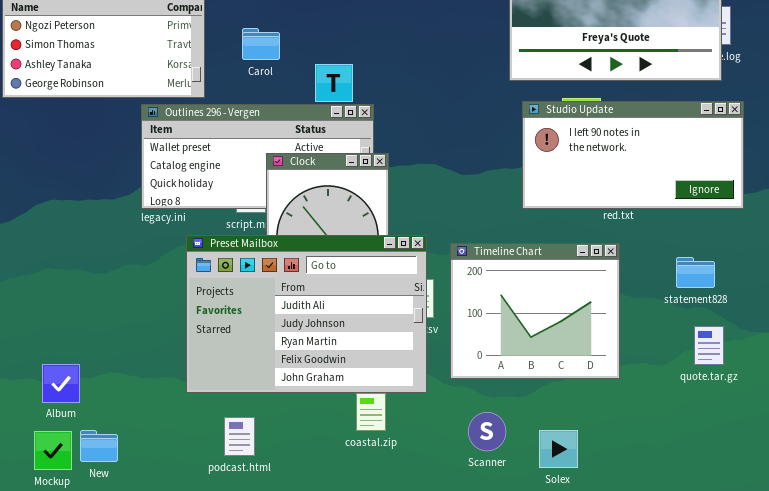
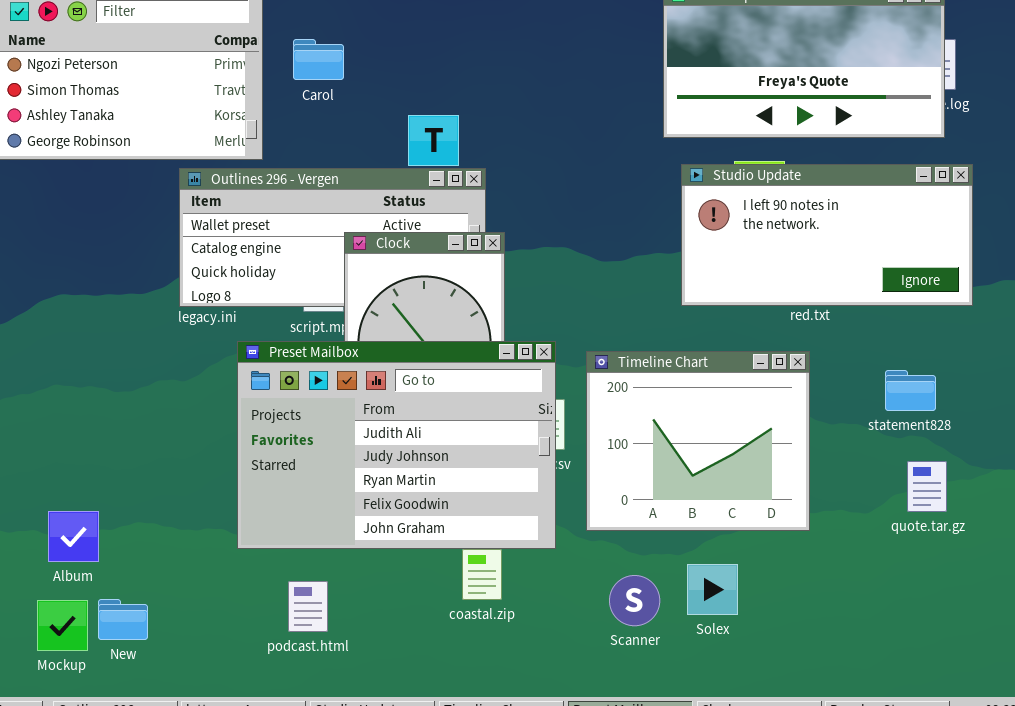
Carol: [242,28,280,60] -> [293,39,344,80], moved
Solex: [539,430,578,468] -> [687,564,738,615], moved

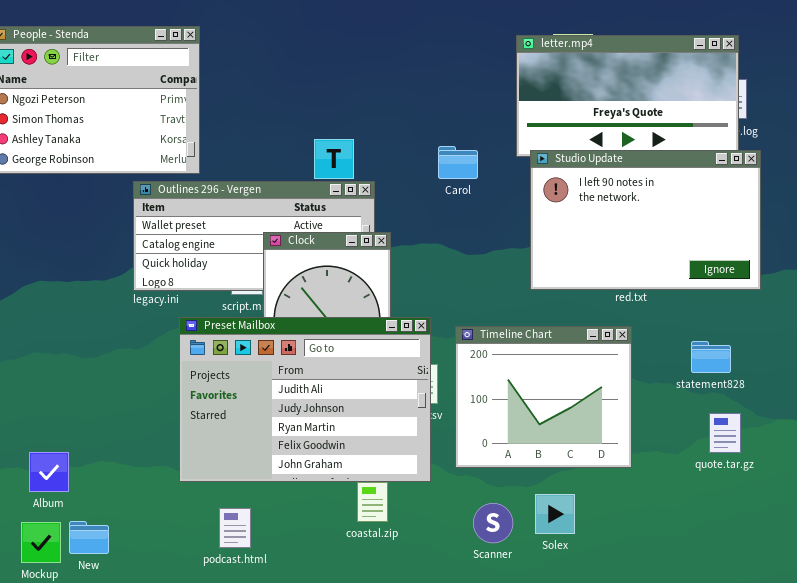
Carol: [293,39,344,80] -> [438,146,478,179], moved
Studio Update: [681,164,973,306] -> [530,150,761,290], resized

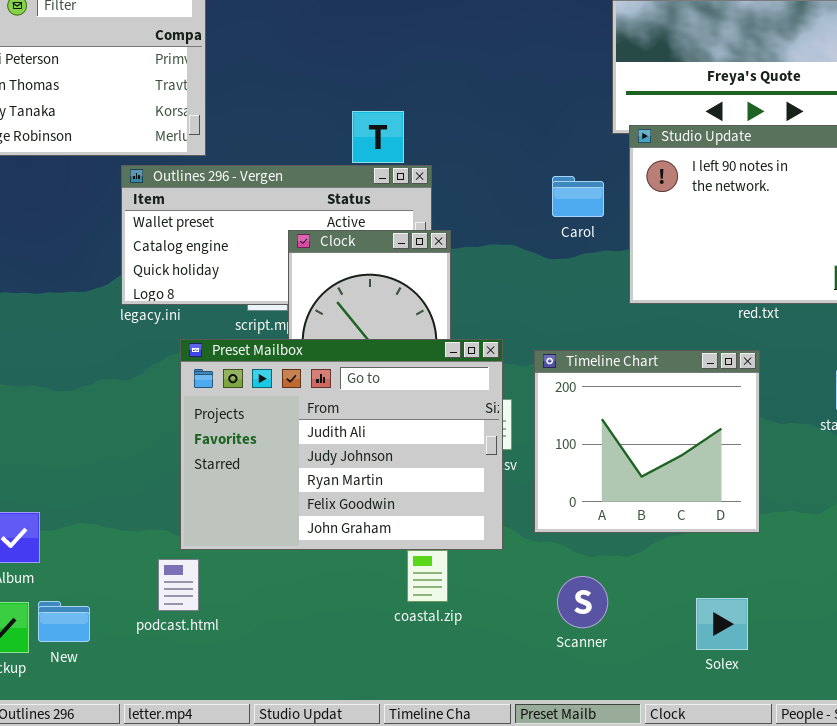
Carol: [438,146,478,179] -> [552,176,604,217], moved
Solex: [535,494,575,534] -> [696,598,748,650], moved
podcast.html: [219,508,251,548] -> [158,559,199,611], moved

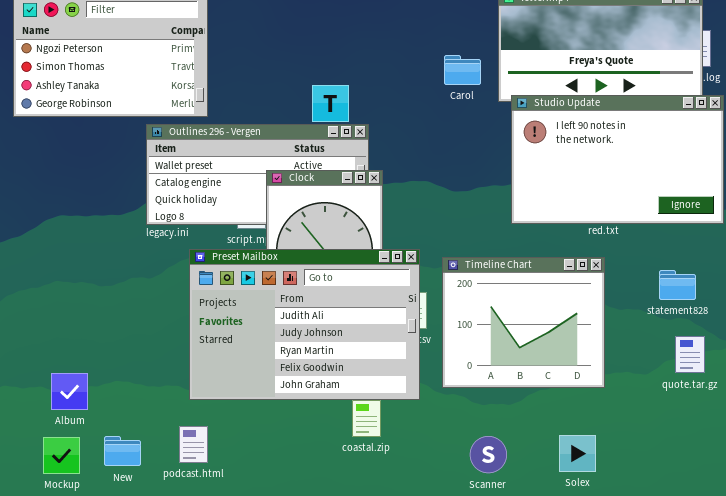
Carol: [552,176,604,217] -> [444,55,481,85], moved
podcast.html: [158,559,199,611] -> [179,426,208,463], moved
Scanner: [557,576,608,628] -> [470,436,507,473], moved
New: [38,601,90,642] -> [104,436,141,466], moved

